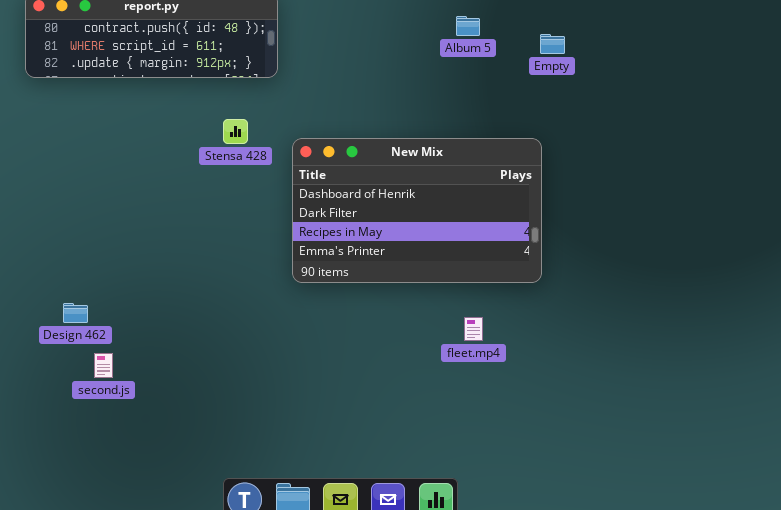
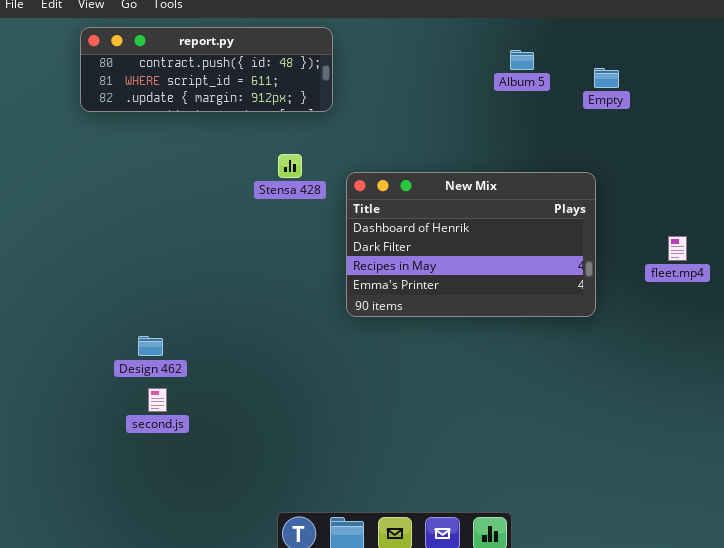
Design 462: [63,303,88,323] -> [138,336,163,356], moved
fleet.mp4: [464,317,483,341] -> [668,236,687,261], moved

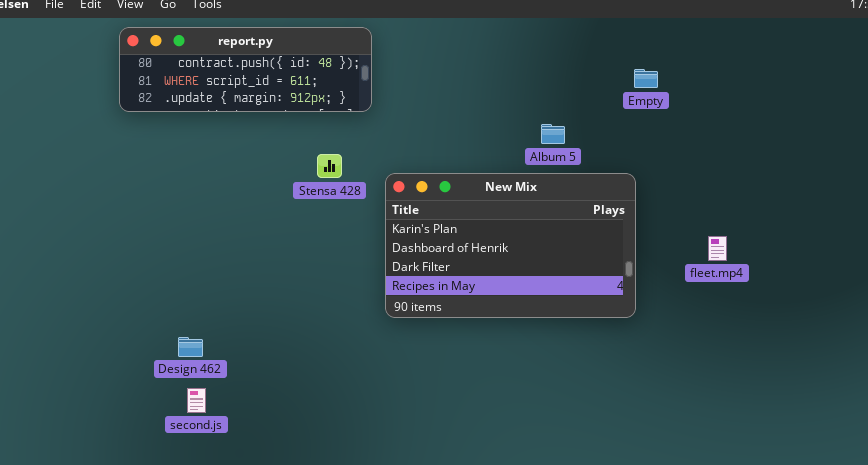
Album 5: [510,50,534,70] -> [541,124,565,144], moved
New Mix: [346,172,596,317] -> [385,173,636,318], scrolled up 1 row

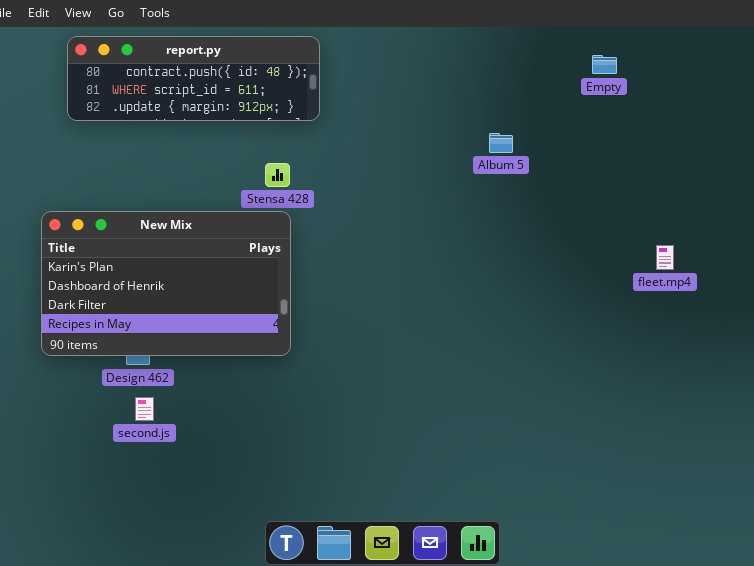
Empty: [634,69,658,88] -> [592,55,617,74], moved
New Mix: [385,173,636,318] -> [41,211,291,356], moved

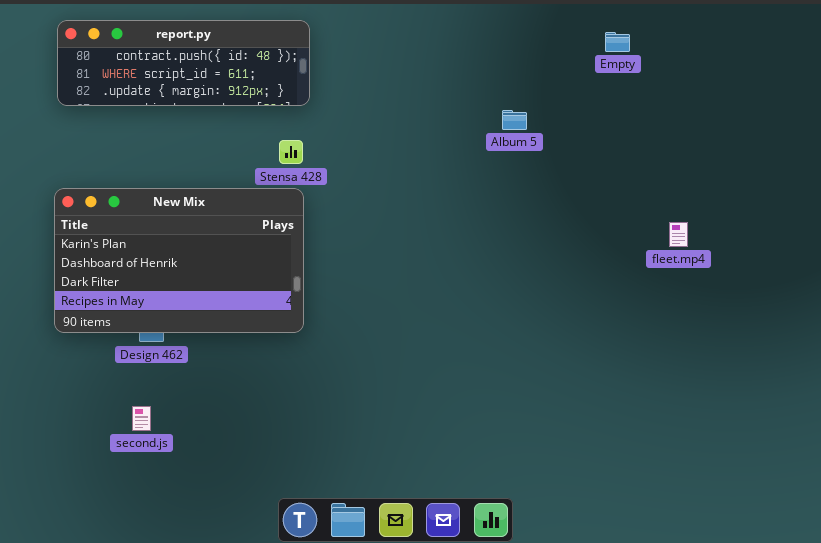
report.py: [67,36,320,121] -> [57,20,310,106], moved
second.js: [135,397,154,421] -> [132,406,151,431], moved

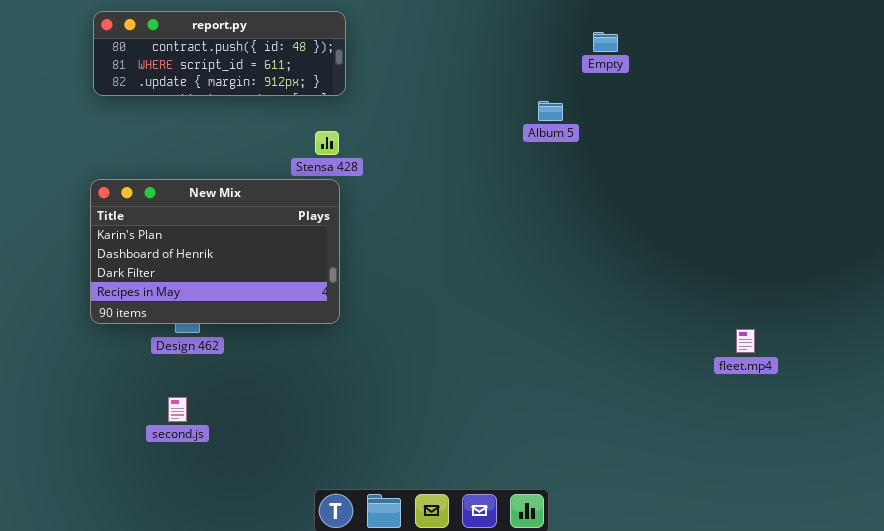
Empty: [605,32,630,52] -> [593,32,618,52], moved
fleet.mp4: [669,222,688,247] -> [736,329,755,353], moved

